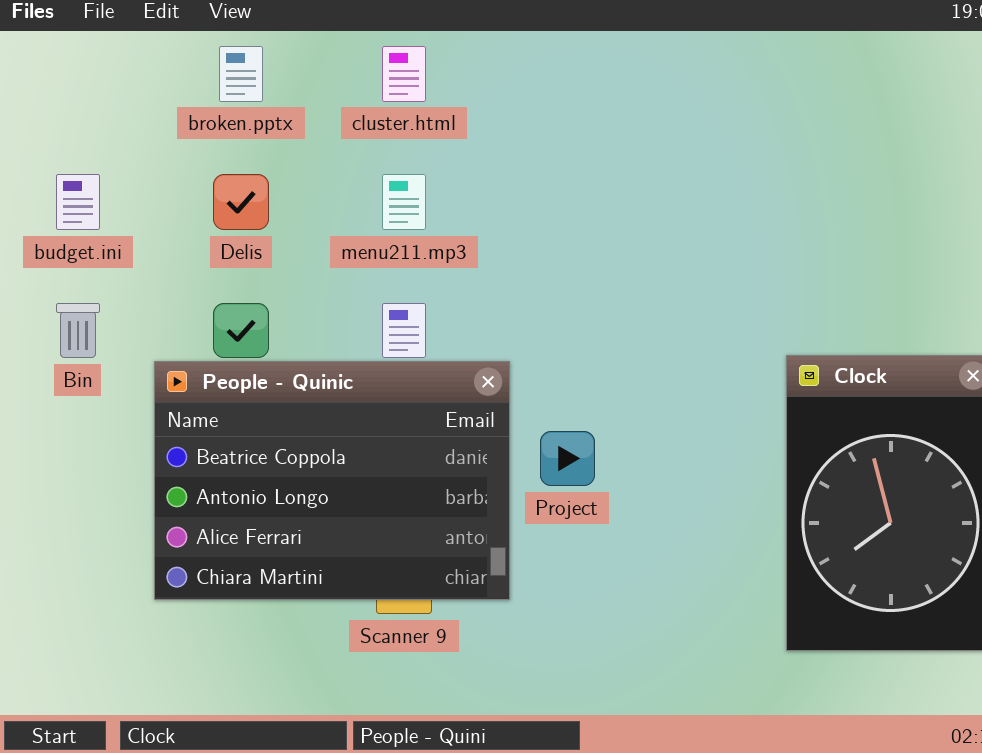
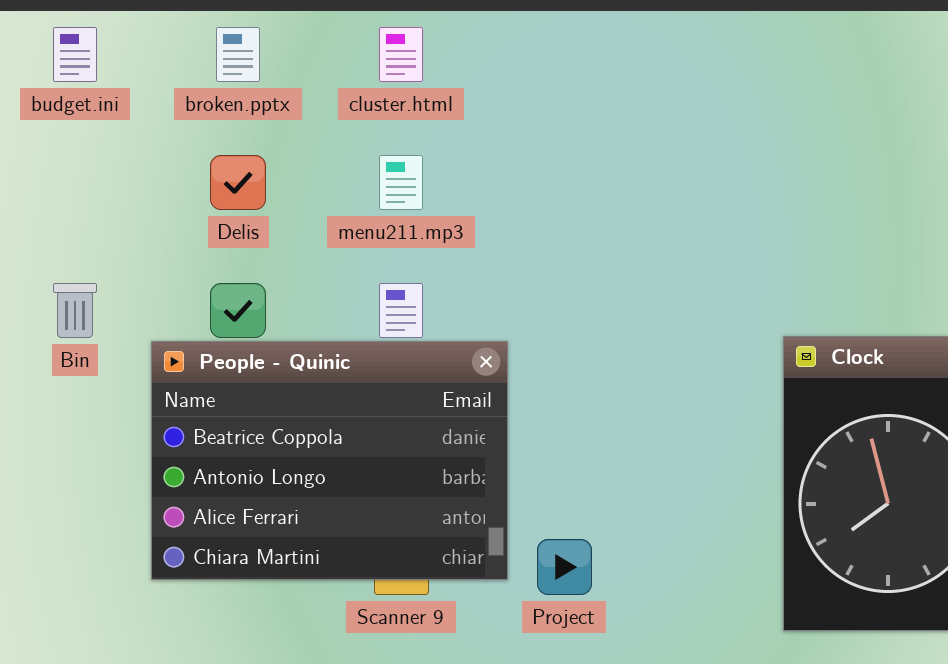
budget.ini: [56,174,100,230] -> [53,27,97,82], moved
Project: [540,431,595,486] -> [537,539,592,595], moved

